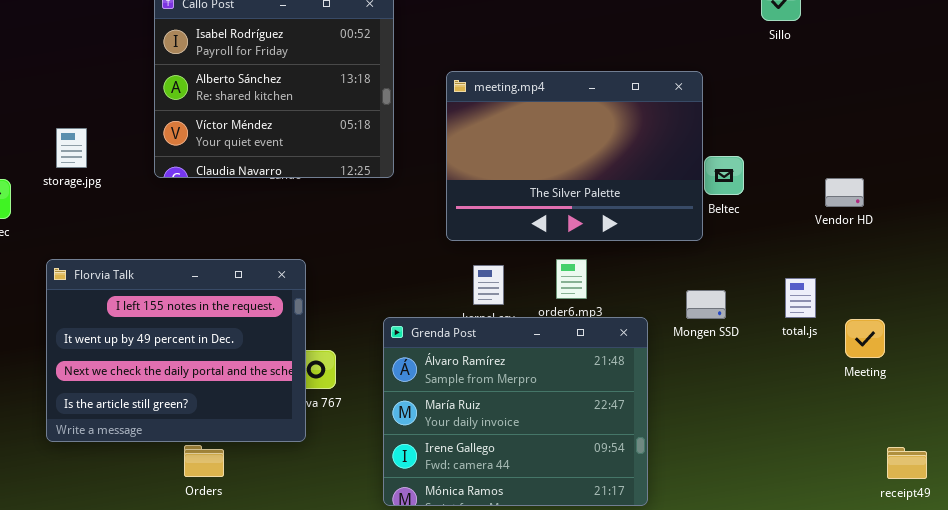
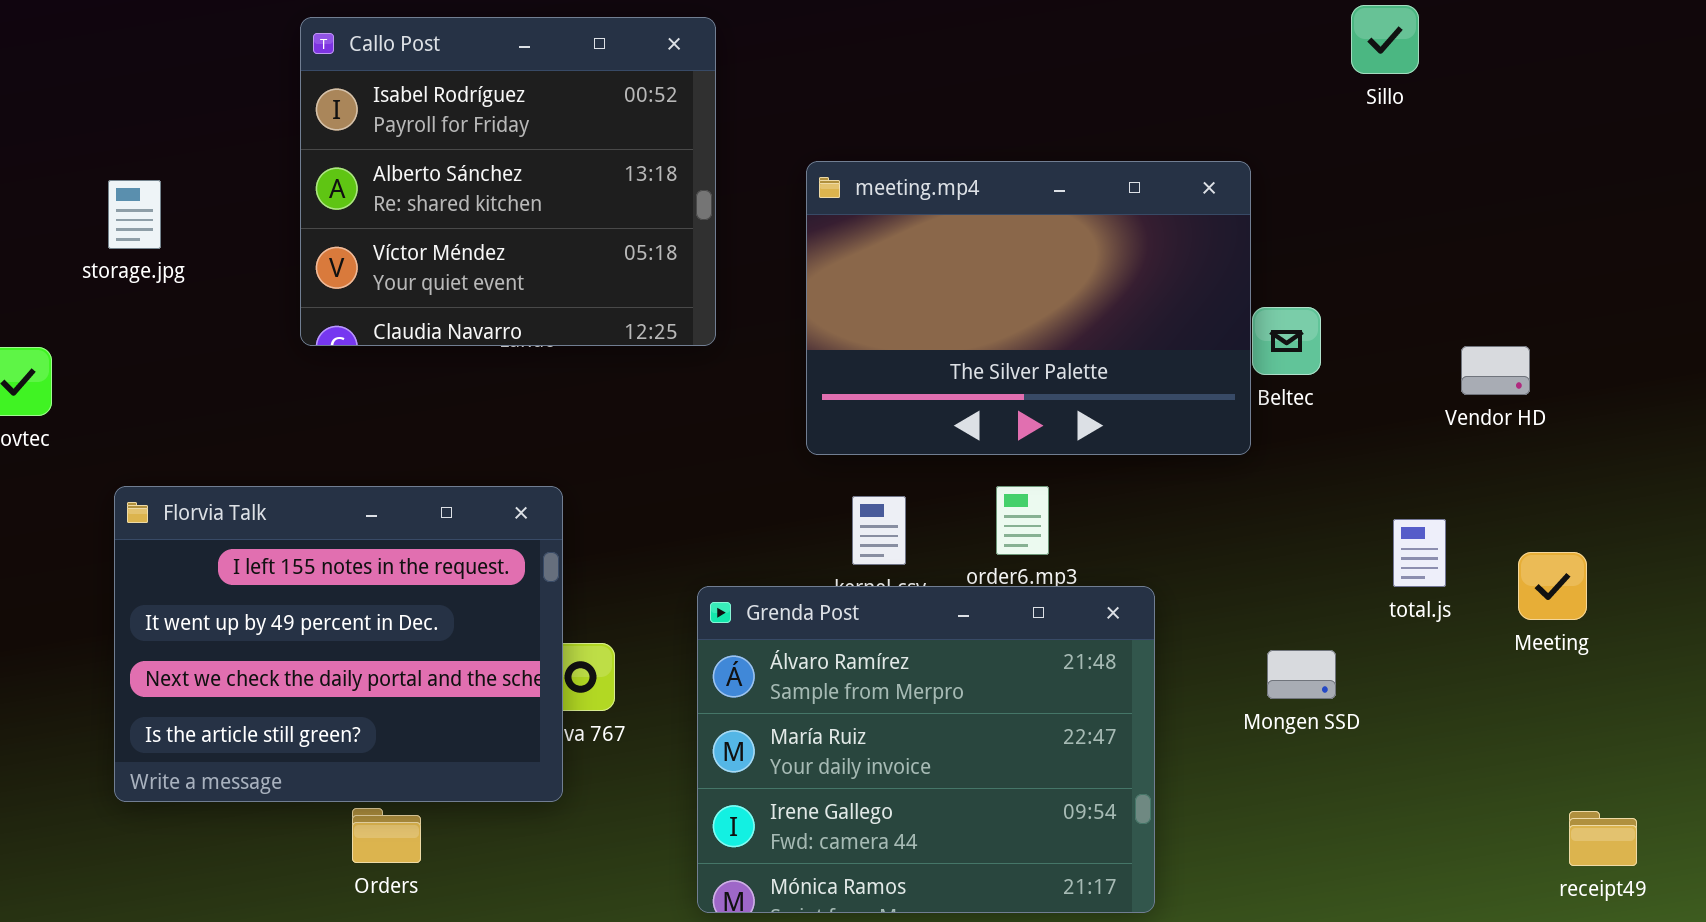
storage.jpg: [56,128,87,168] -> [108,180,161,249], moved
Mongen SSD: [686,290,726,319] -> [1267,650,1336,699], moved
Meeting: [845,319,885,358] -> [1518,552,1587,620], moved

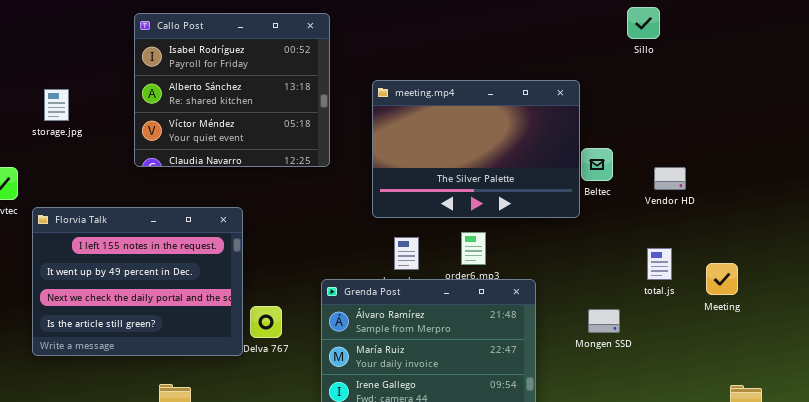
Vendor HD: [1461,346,1530,395] -> [654,167,686,190], moved
Florvia Talk: [114,486,563,802] -> [32,207,243,356], moved

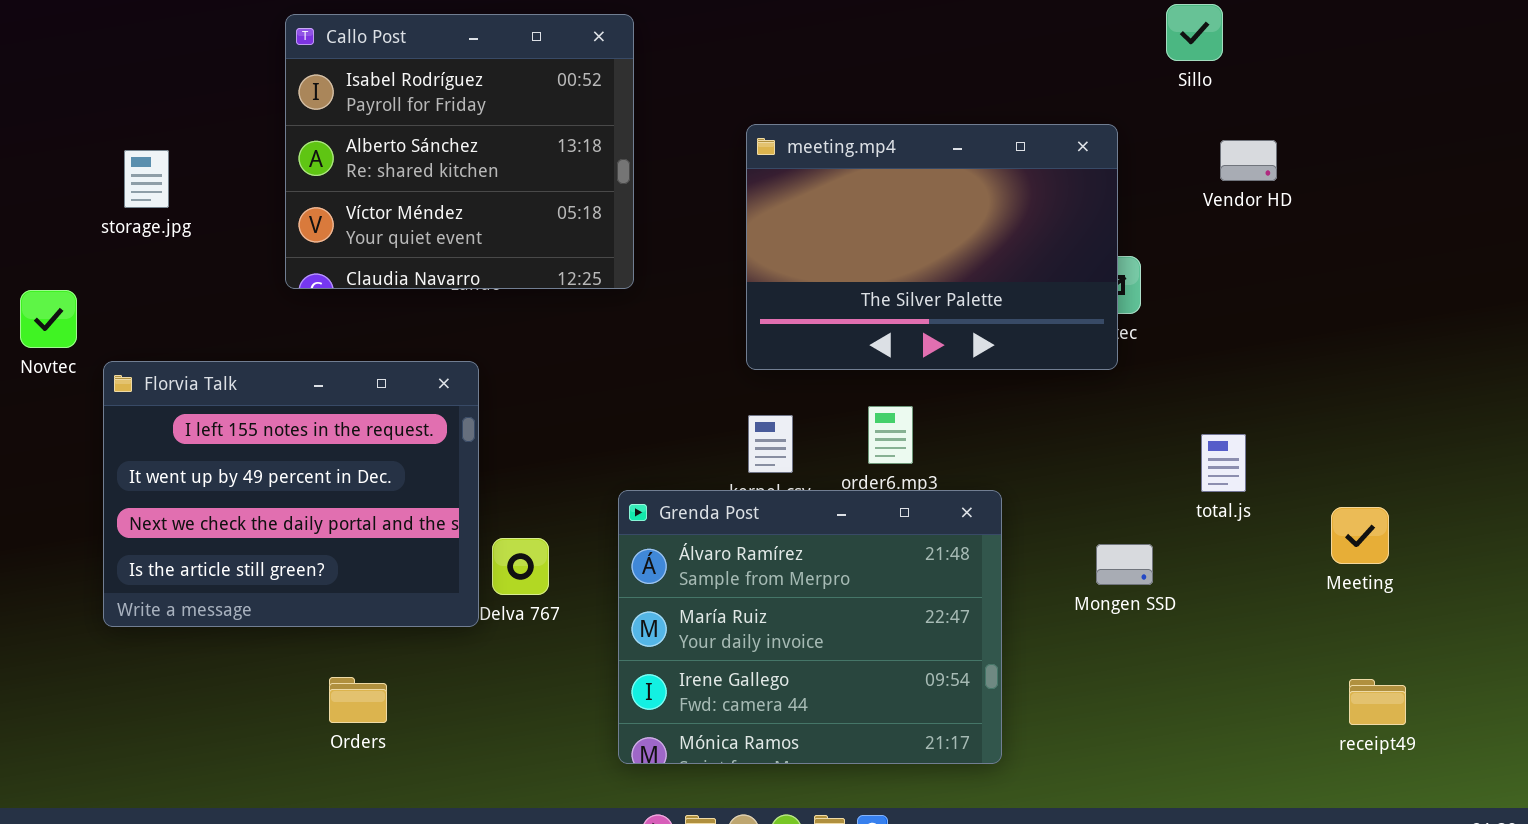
meeting.mp4: [372,80,580,218] -> [746,124,1118,370], moved
Vendor HD: [654,167,686,190] -> [1220,140,1277,181], moved
Meeting: [706,263,738,295] -> [1331,507,1389,564], moved

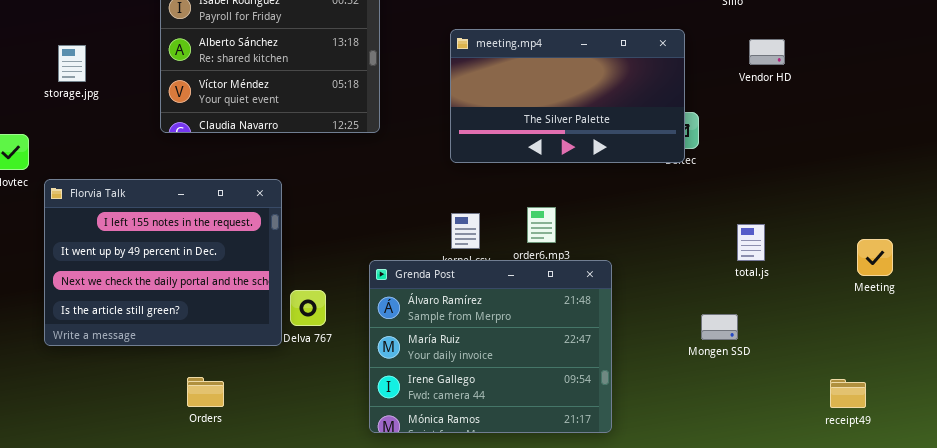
meeting.mp4: [746,124,1118,370] -> [450,29,685,163], resized
Meeting: [1331,507,1389,564] -> [857,239,893,276], moved
Mongen SSD: [1096,544,1153,585] -> [701,314,738,340], moved

